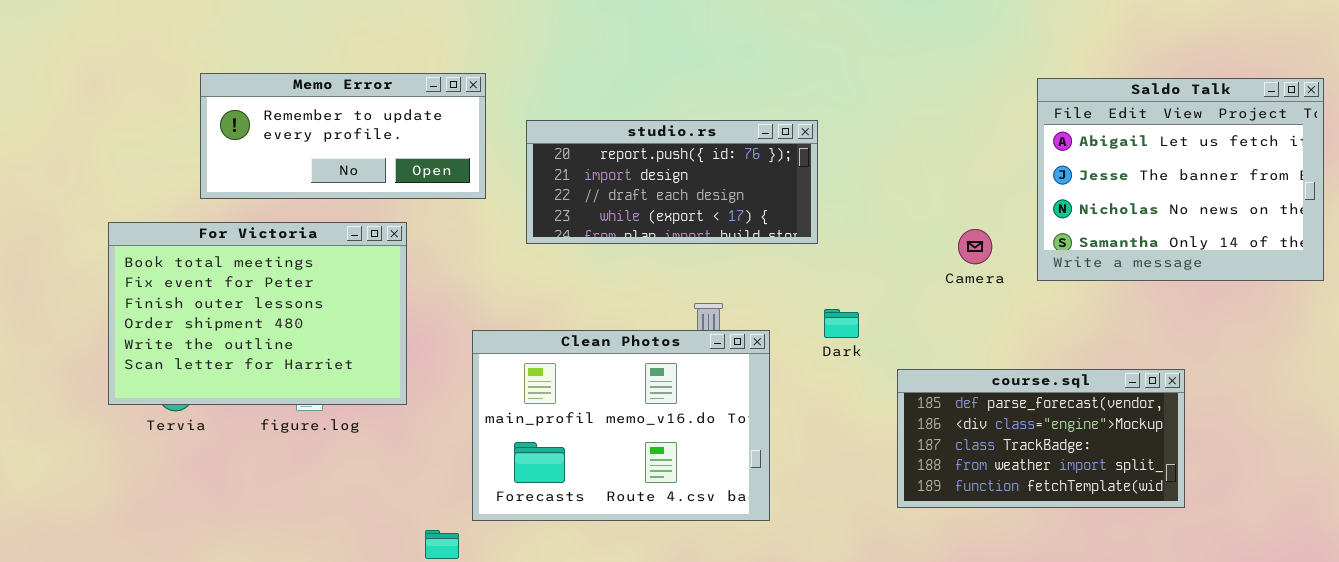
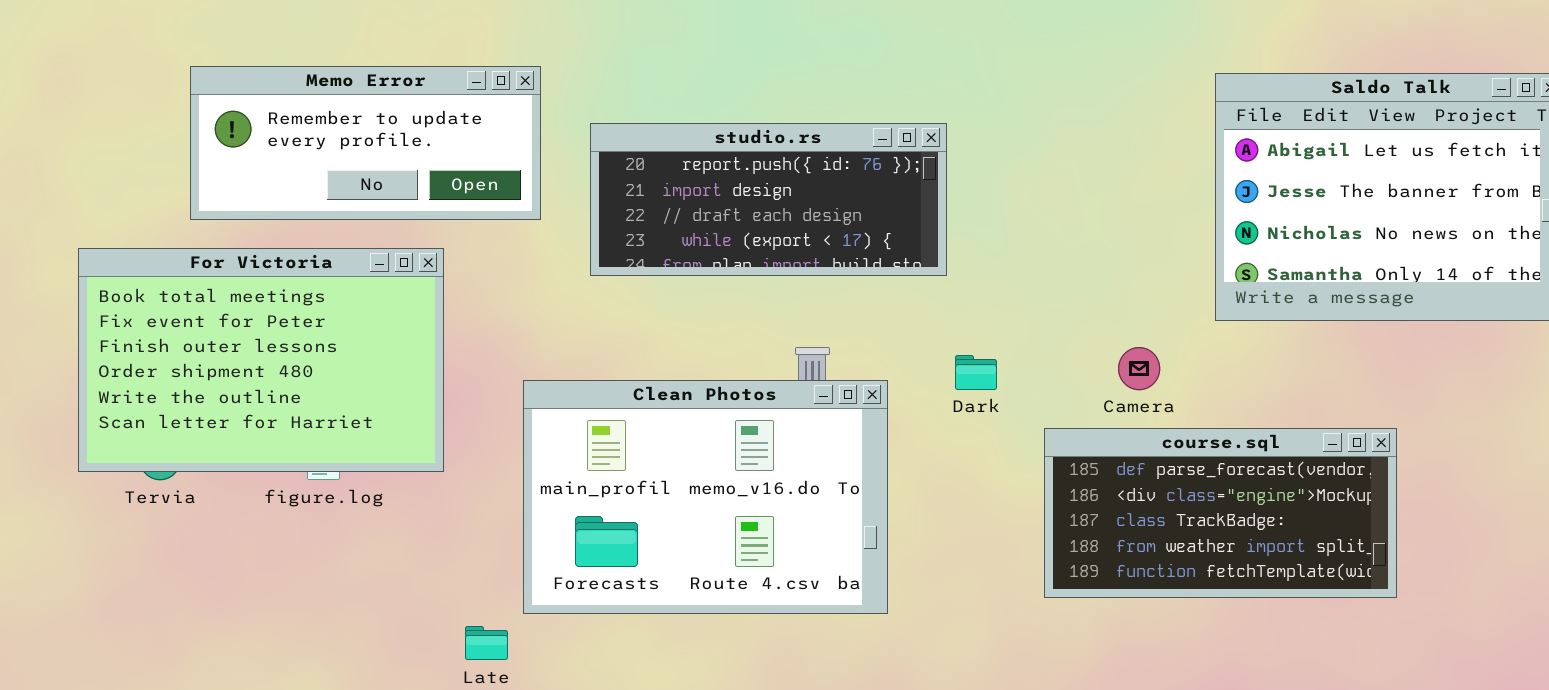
Camera: [958,229,992,264] -> [1118,347,1160,390], moved

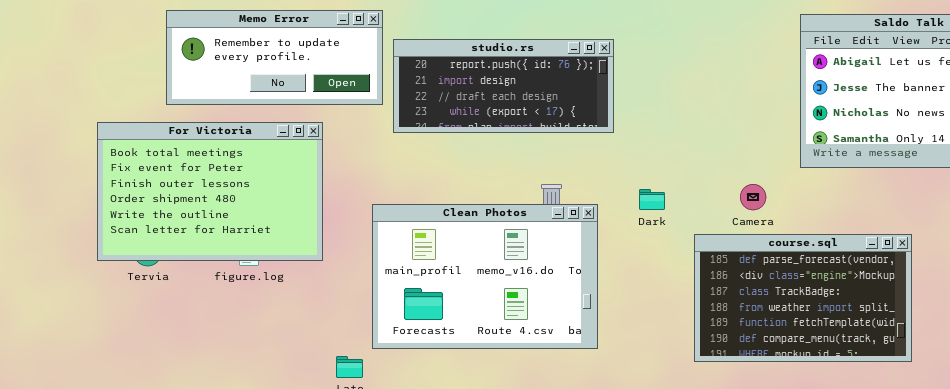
studio.rs: [590,123,947,276] -> [393,39,614,133], moved
course.sql: [1044,428,1397,598] -> [694,234,912,362], resized

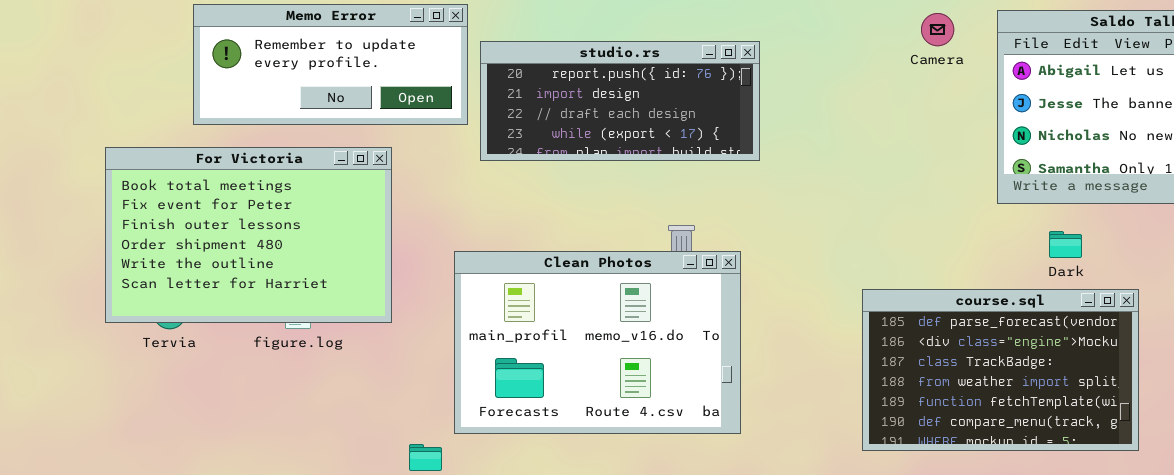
Camera: [740,184,766,210] -> [921,13,954,46], moved
Dark: [639,189,665,210] -> [1049,231,1082,258], moved

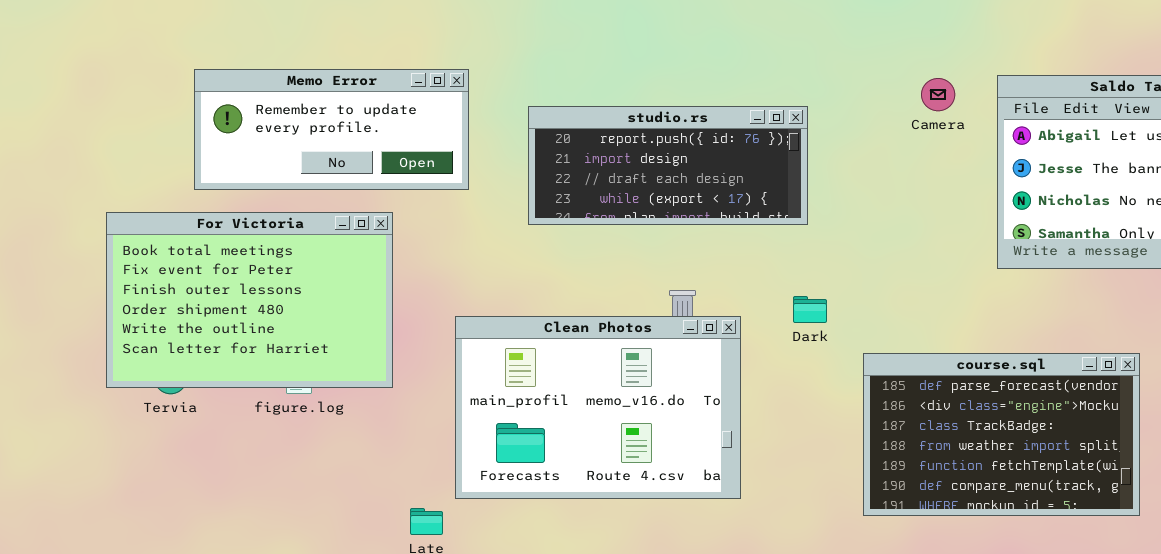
studio.rs: [480,41,760,161] -> [528,106,808,225], moved
Dark: [1049,231,1082,258] -> [793,296,827,323], moved

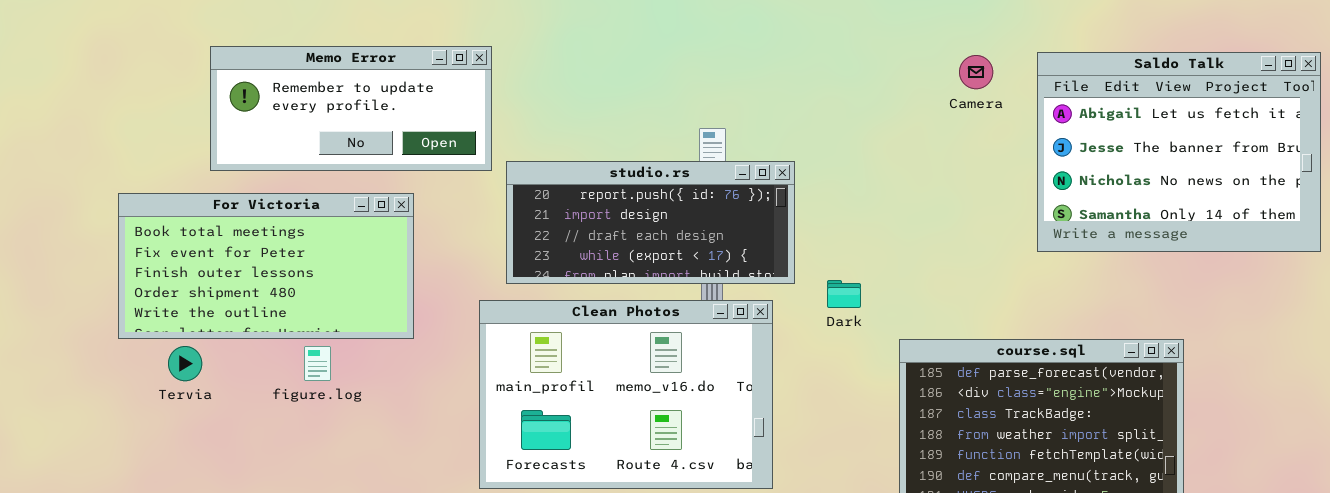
studio.rs: [528,106,808,225] -> [506,161,795,284], moved
For Victoria: [106,212,393,388] -> [118,193,414,339], resized

